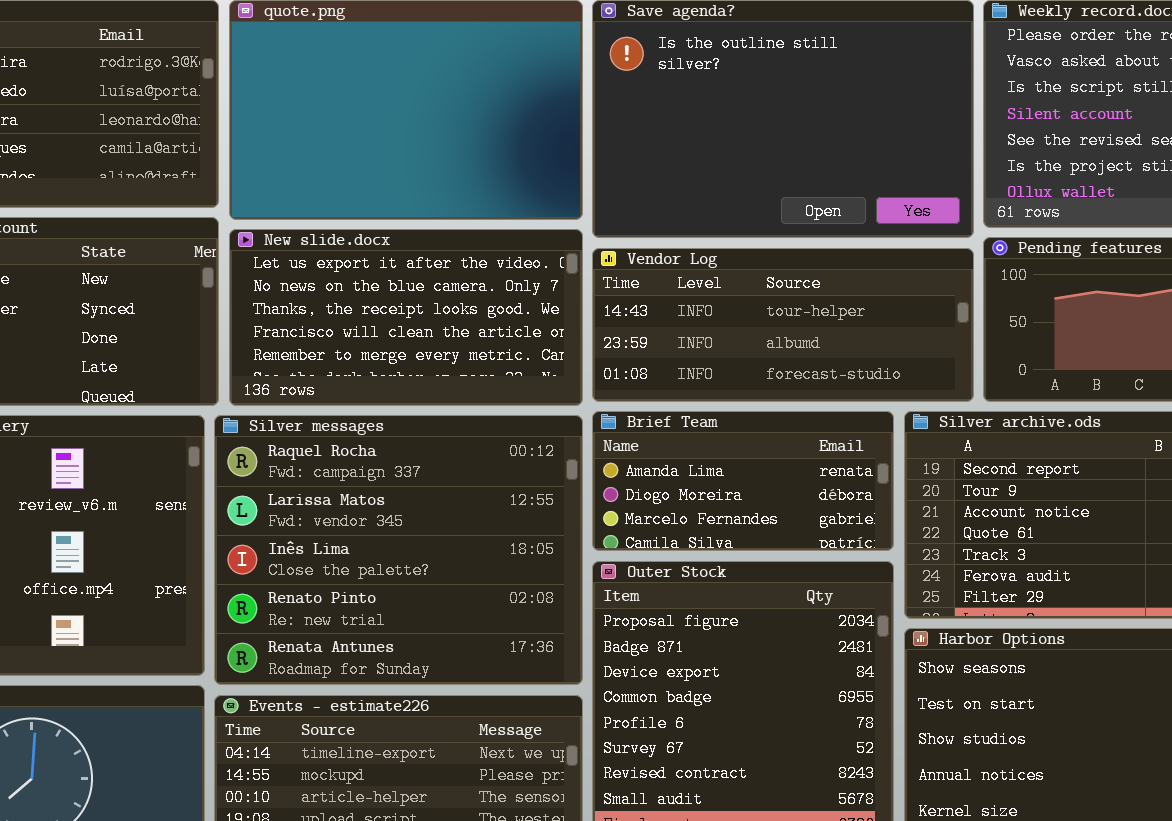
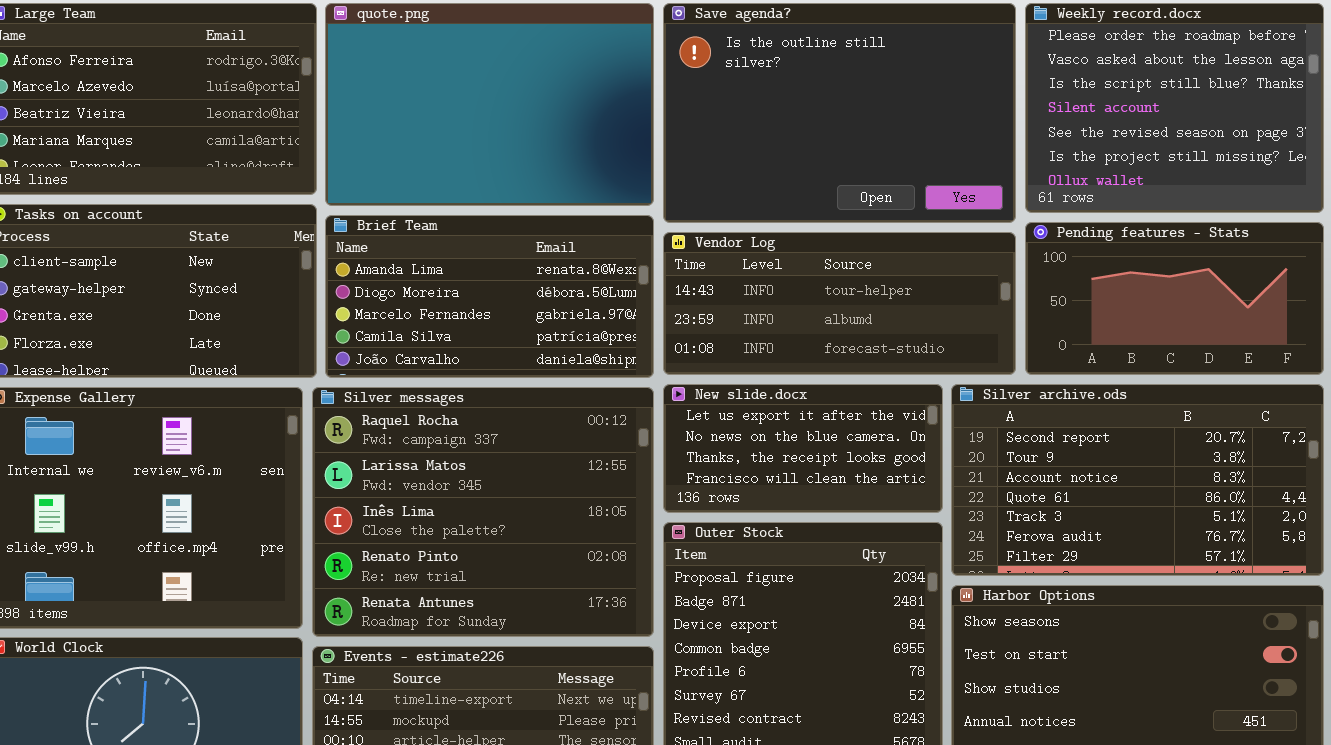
New slide.docx: [229,229,583,406] -> [663,384,943,513], moved, resized
Brief Team: [592,411,894,551] -> [325,215,654,378], moved, resized

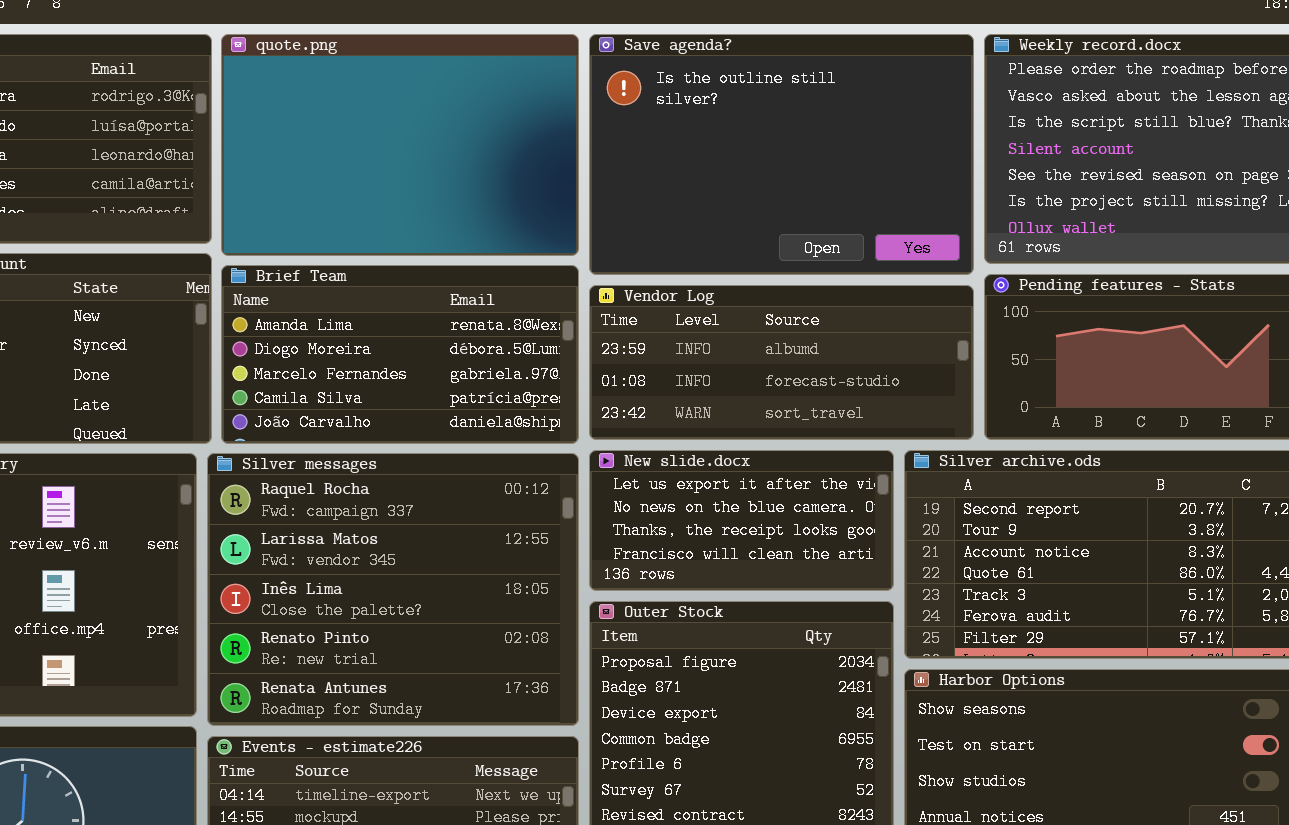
Vendor Log: [663,232,1016,375] -> [589,285,974,440], scrolled down 1 row

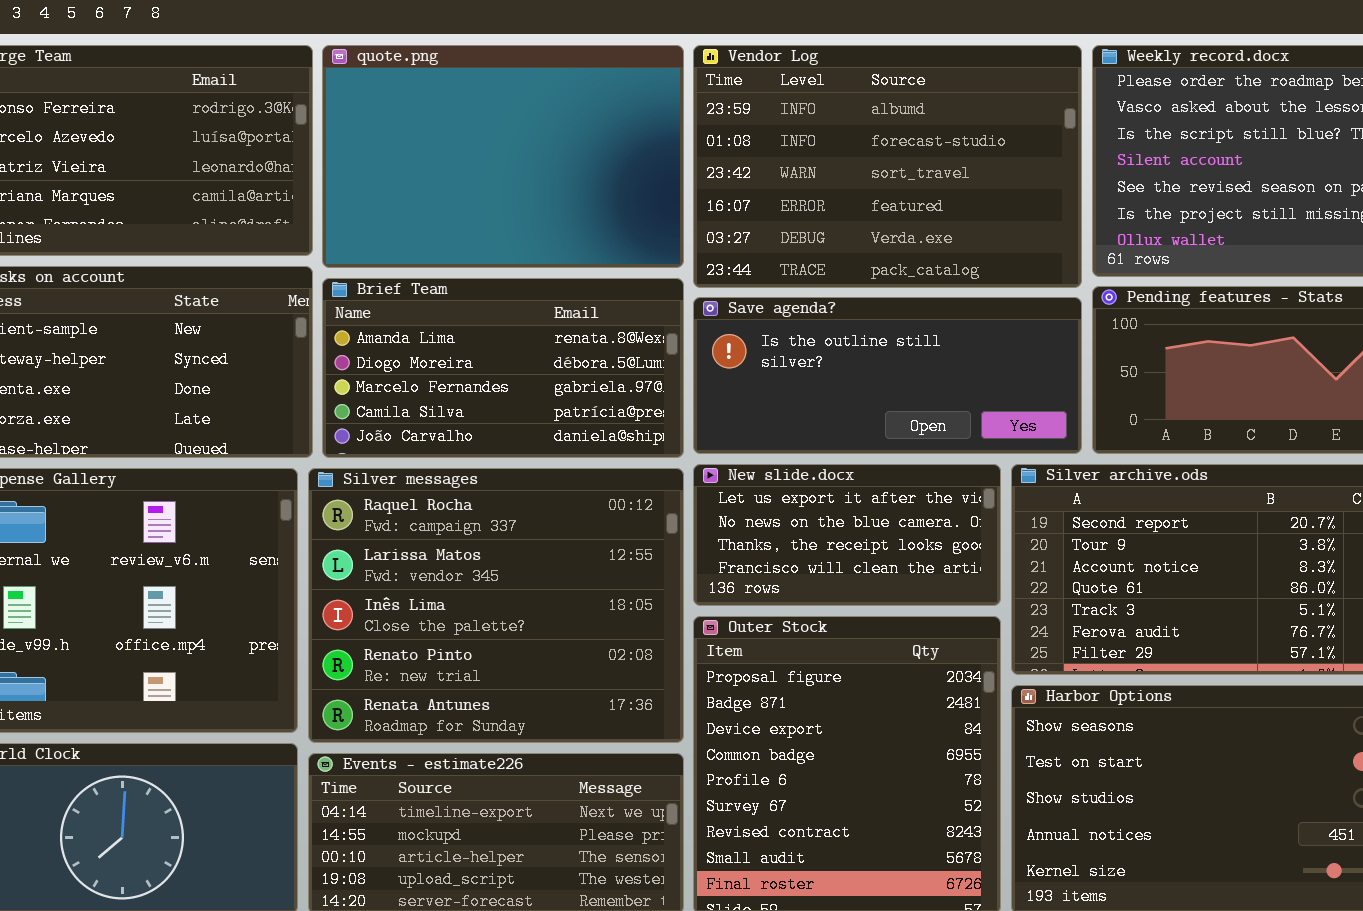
Save agenda?: [589,34,974,275] -> [693,297,1082,454], moved, resized
Vendor Log: [589,285,974,440] -> [693,45,1082,288], moved, resized

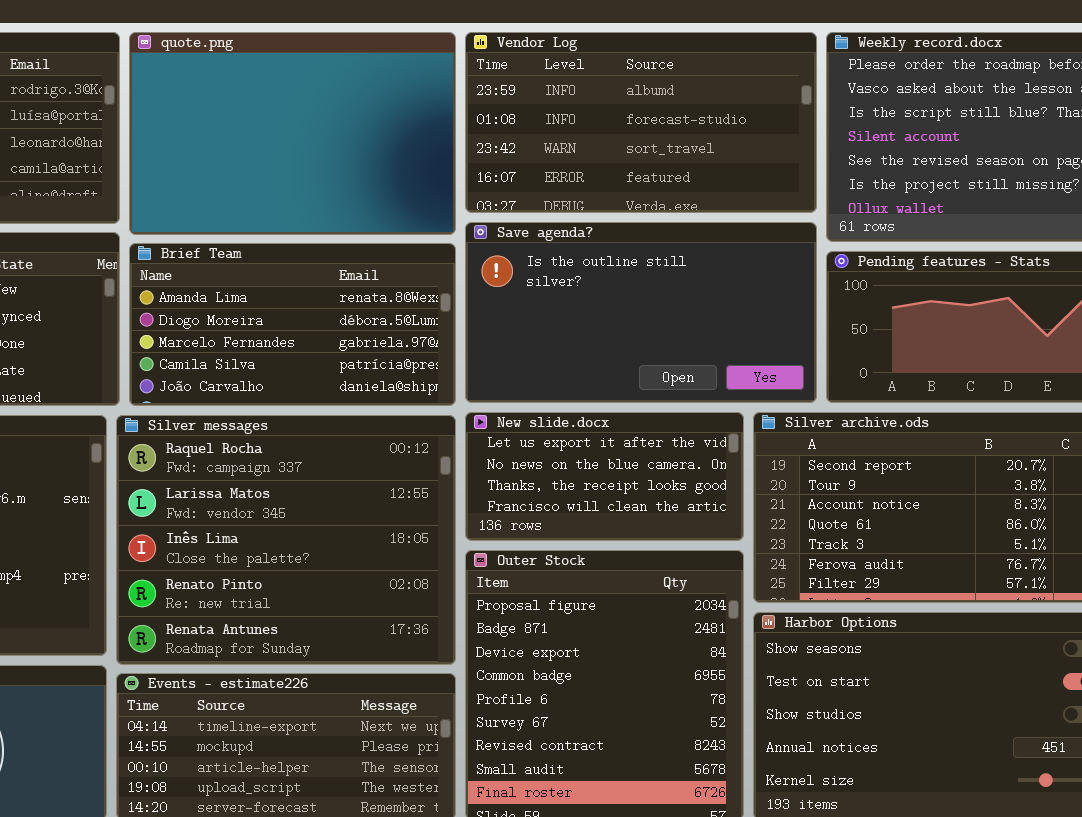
Vendor Log: [693,45,1082,288] -> [465,32,817,213], resized
Save agenda?: [693,297,1082,454] -> [465,222,817,403], resized

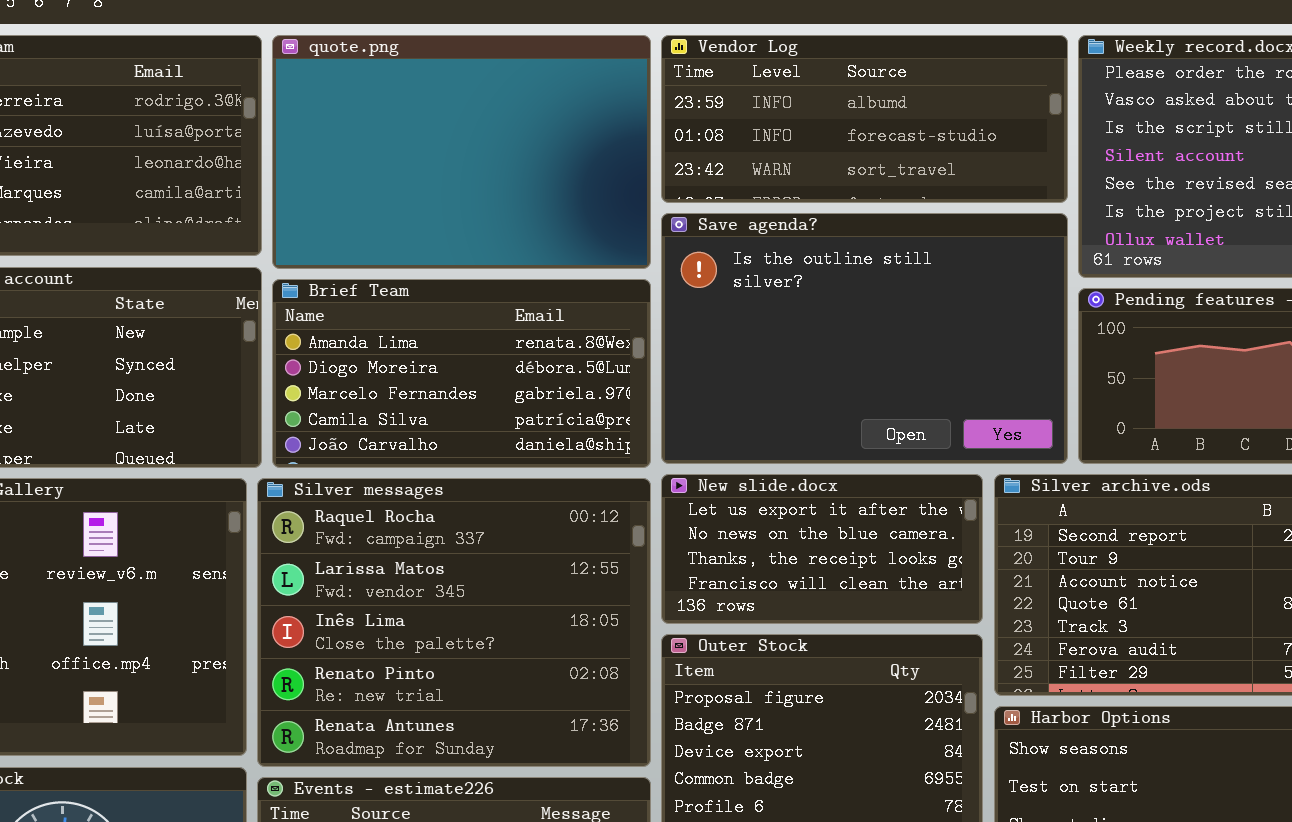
Vendor Log: [465,32,817,213] -> [661,35,1068,203], resized
Save agenda?: [465,222,817,403] -> [661,213,1068,464], resized

